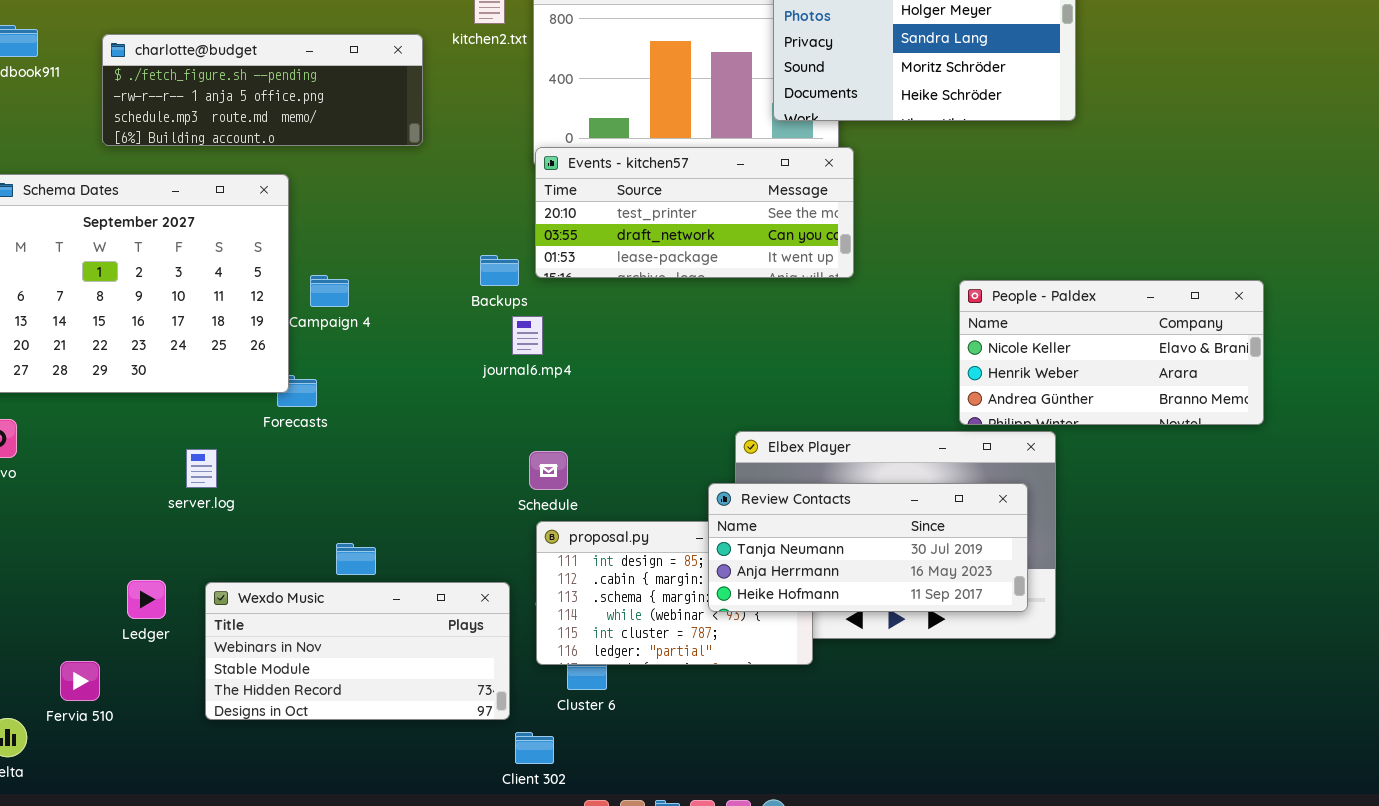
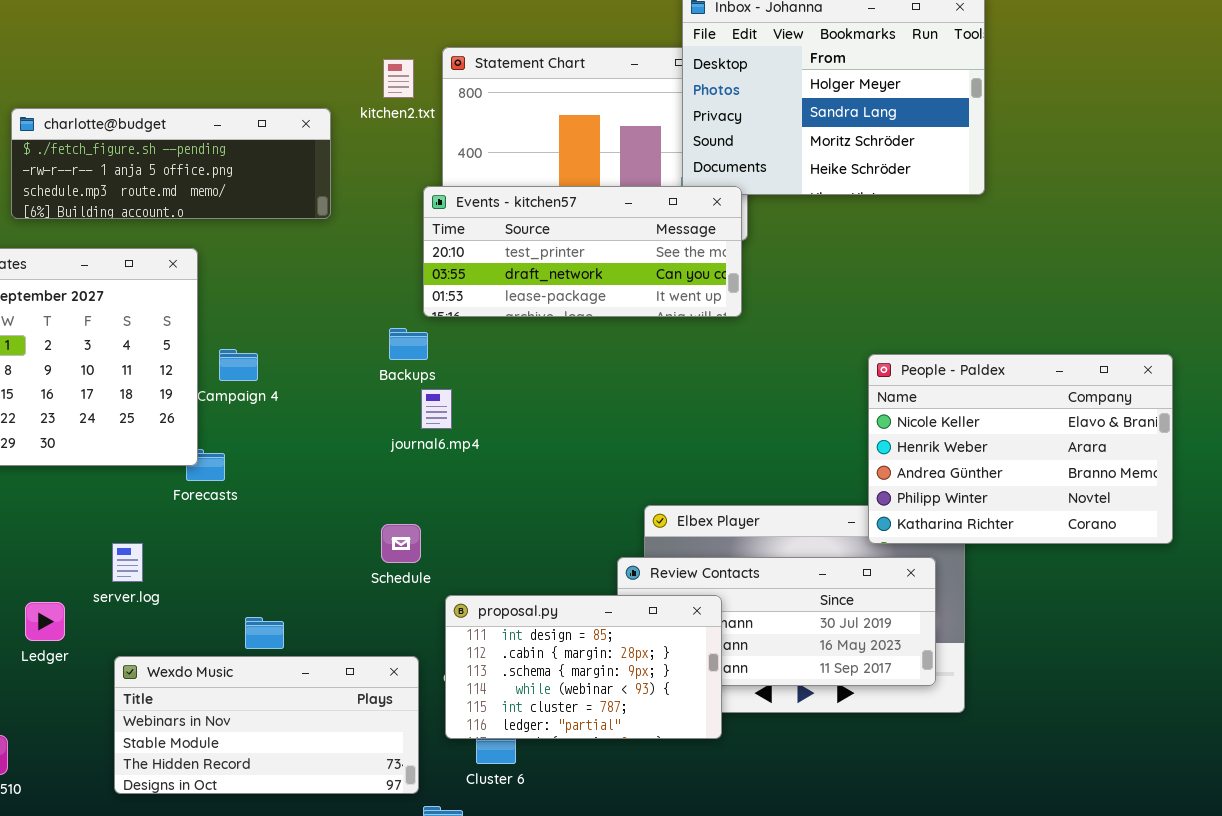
Events - kitchen57: [535,147,854,278] -> [423,186,742,317], moved
People - Paldex: [959,280,1264,425] -> [868,354,1173,544], resized
server.log: [186,449,217,488] -> [112,543,143,582], moved
Schedule: [529,451,568,490] -> [381,524,421,563], moved
proposal.py: [536,521,813,665] -> [445,595,722,739], raised
Ledger: [127,580,166,619] -> [25,602,65,641], moved

